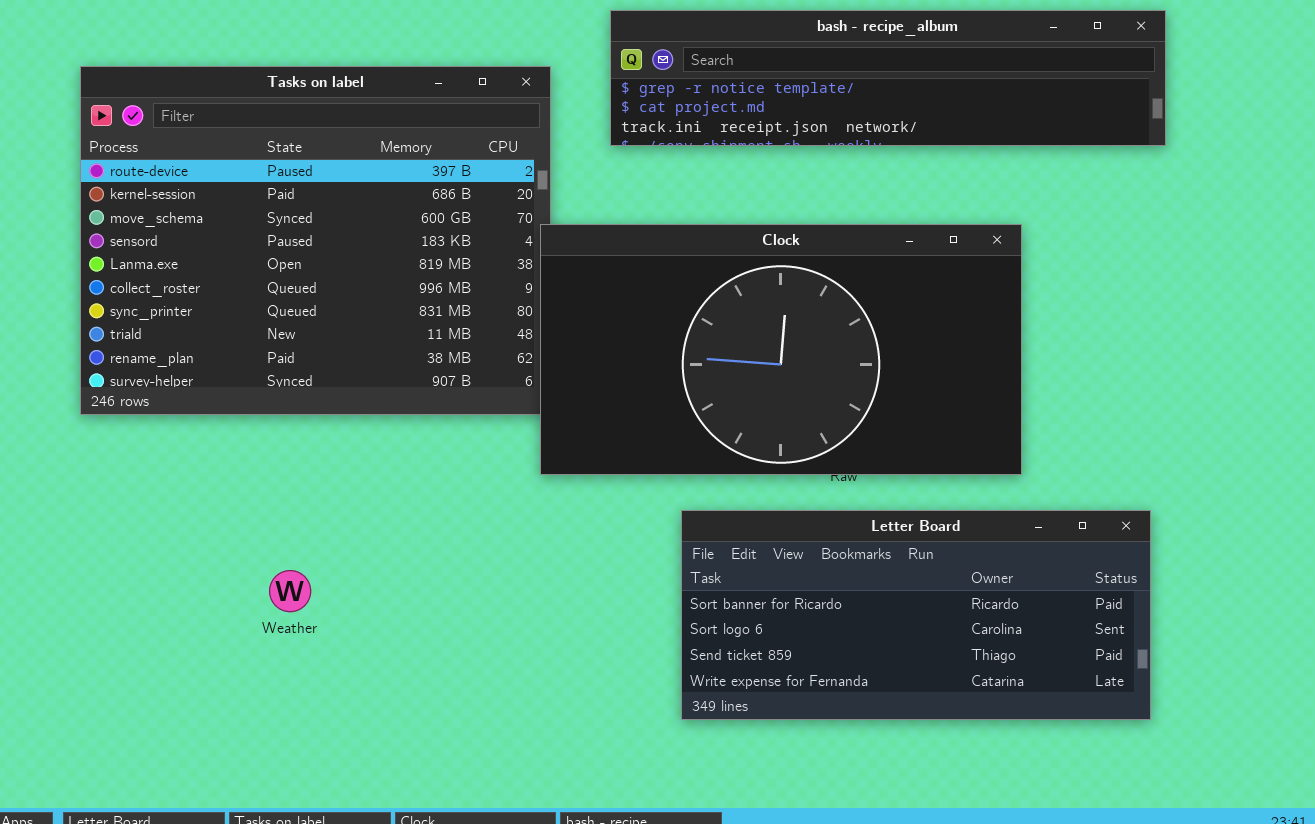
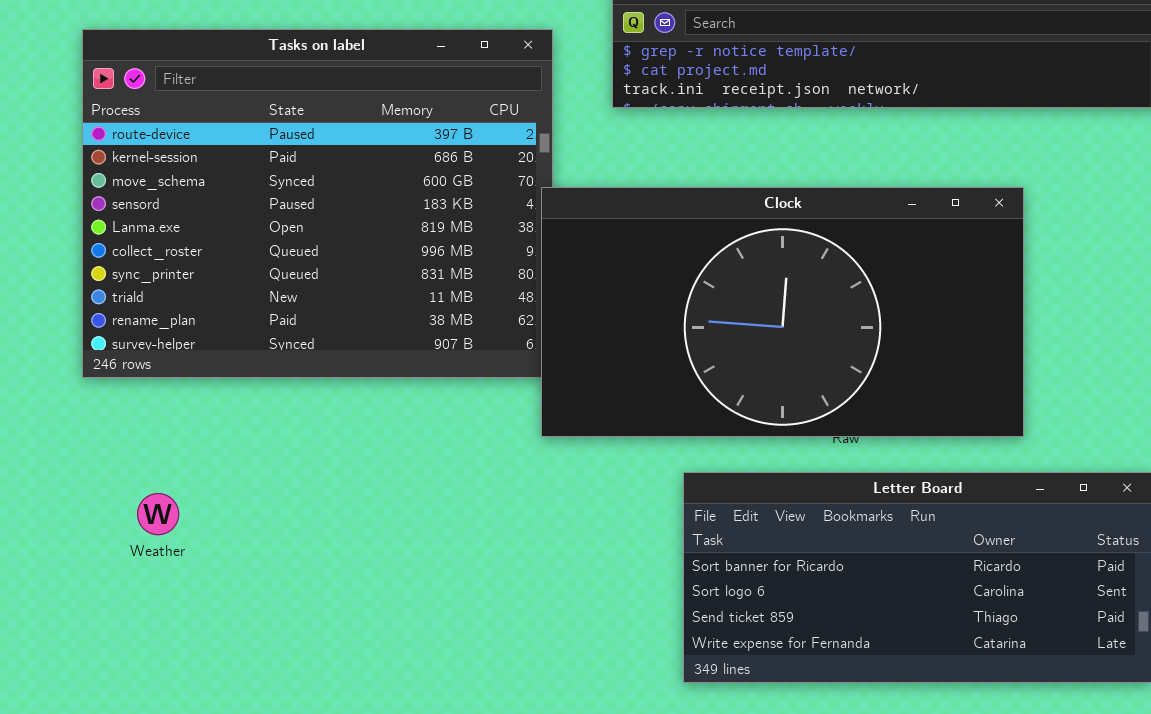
Weather: [269,570,311,612] -> [137,493,179,535], moved

